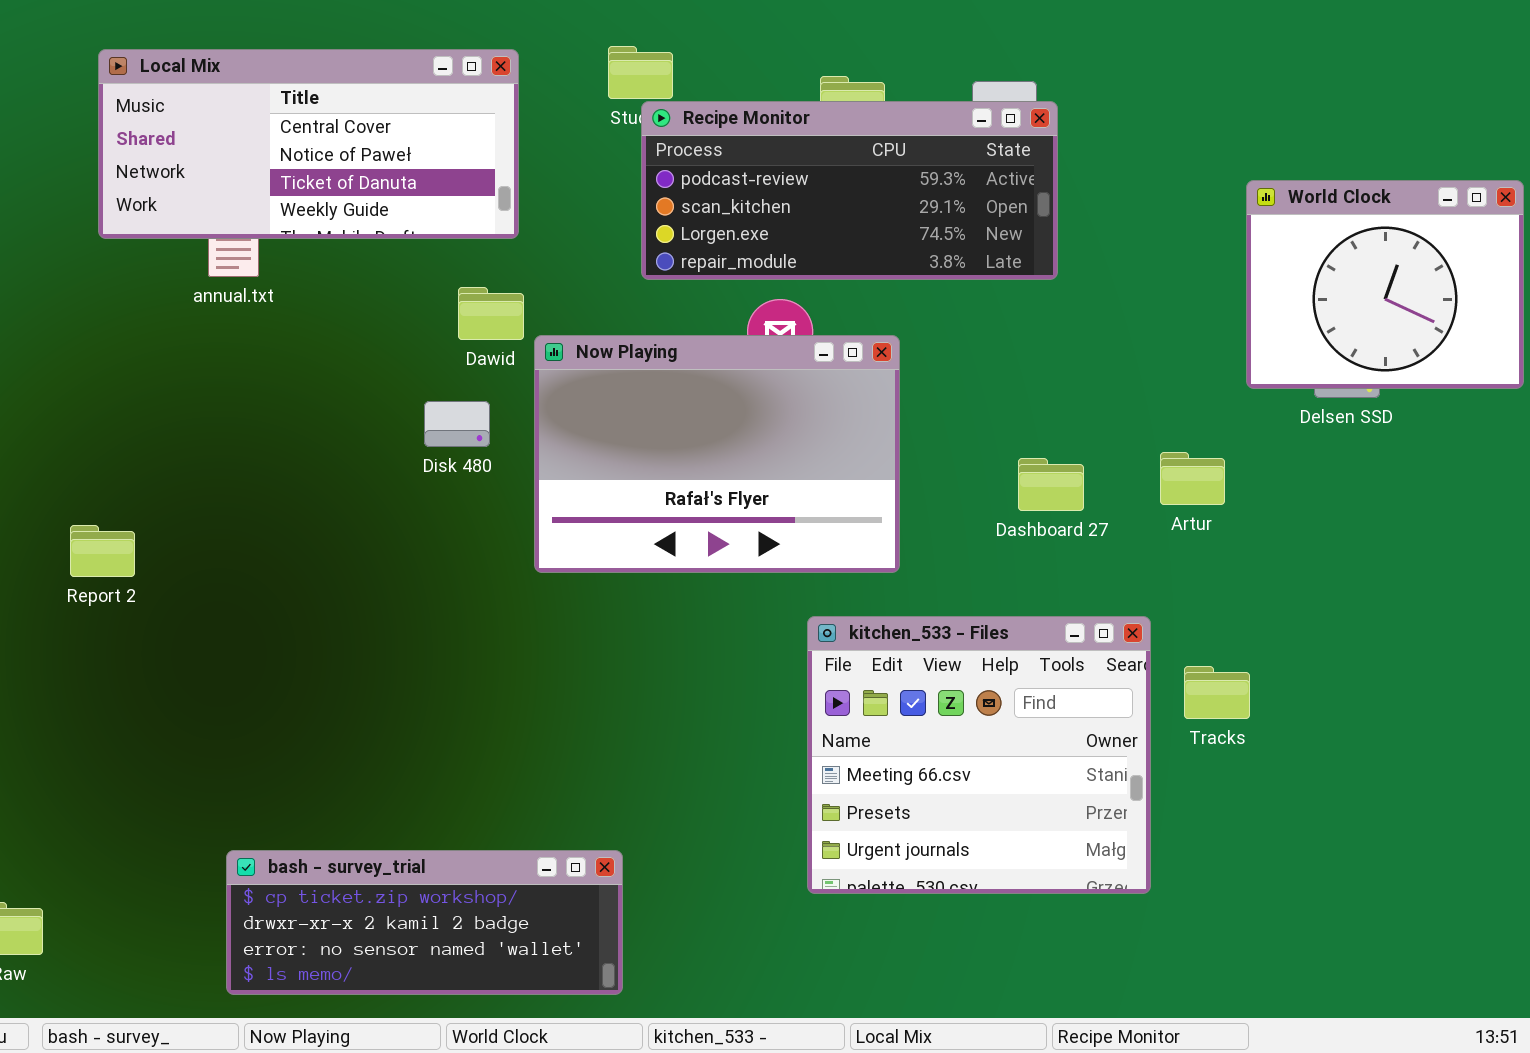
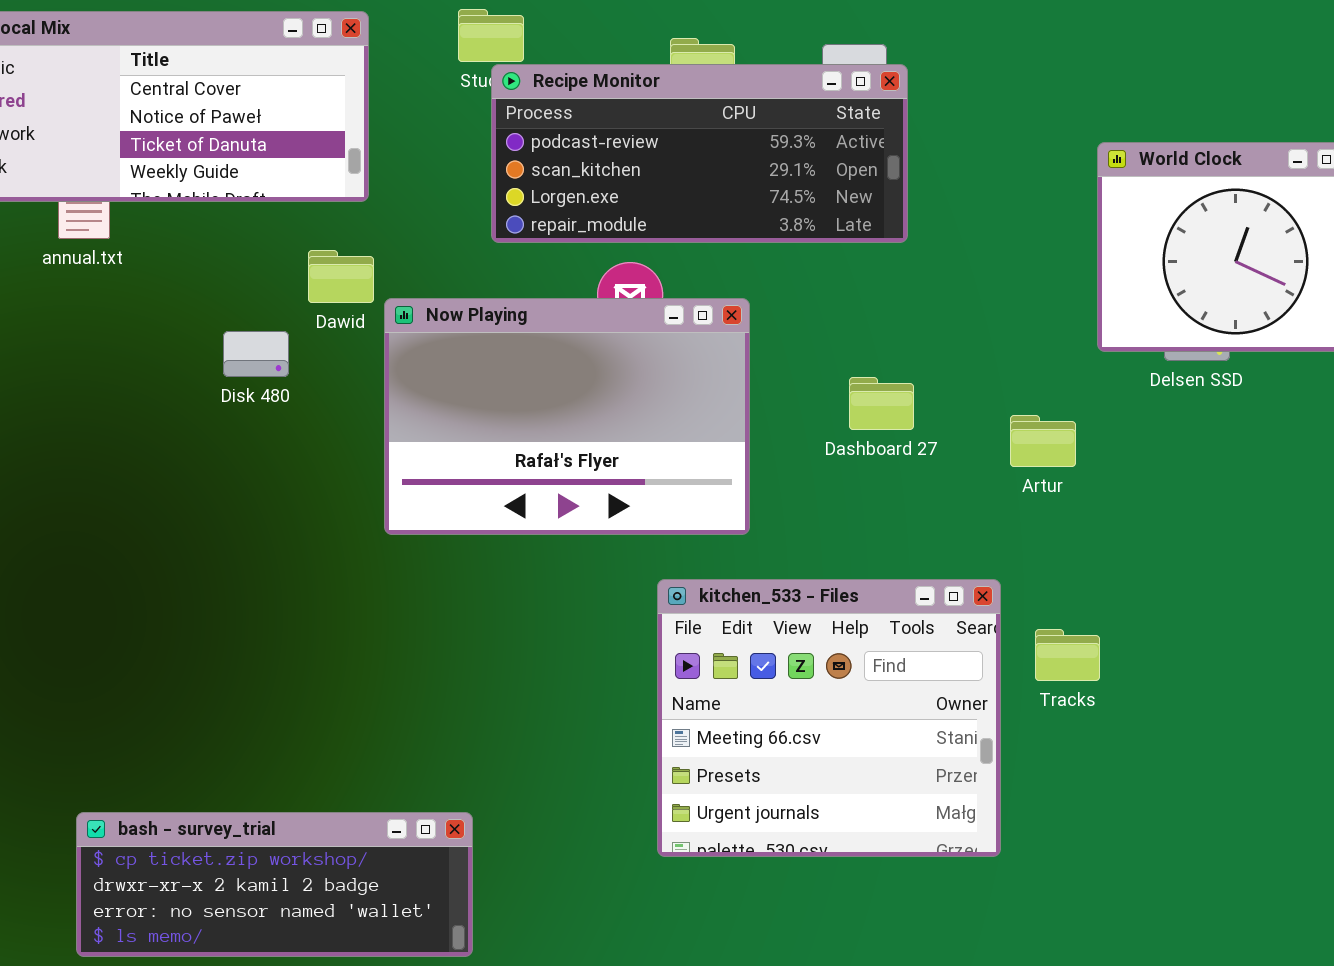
Disk 480: [424,401,490,447] -> [223,331,289,377], moved
Dashboard 27: [1018,458,1084,511] -> [849,377,914,430], moved

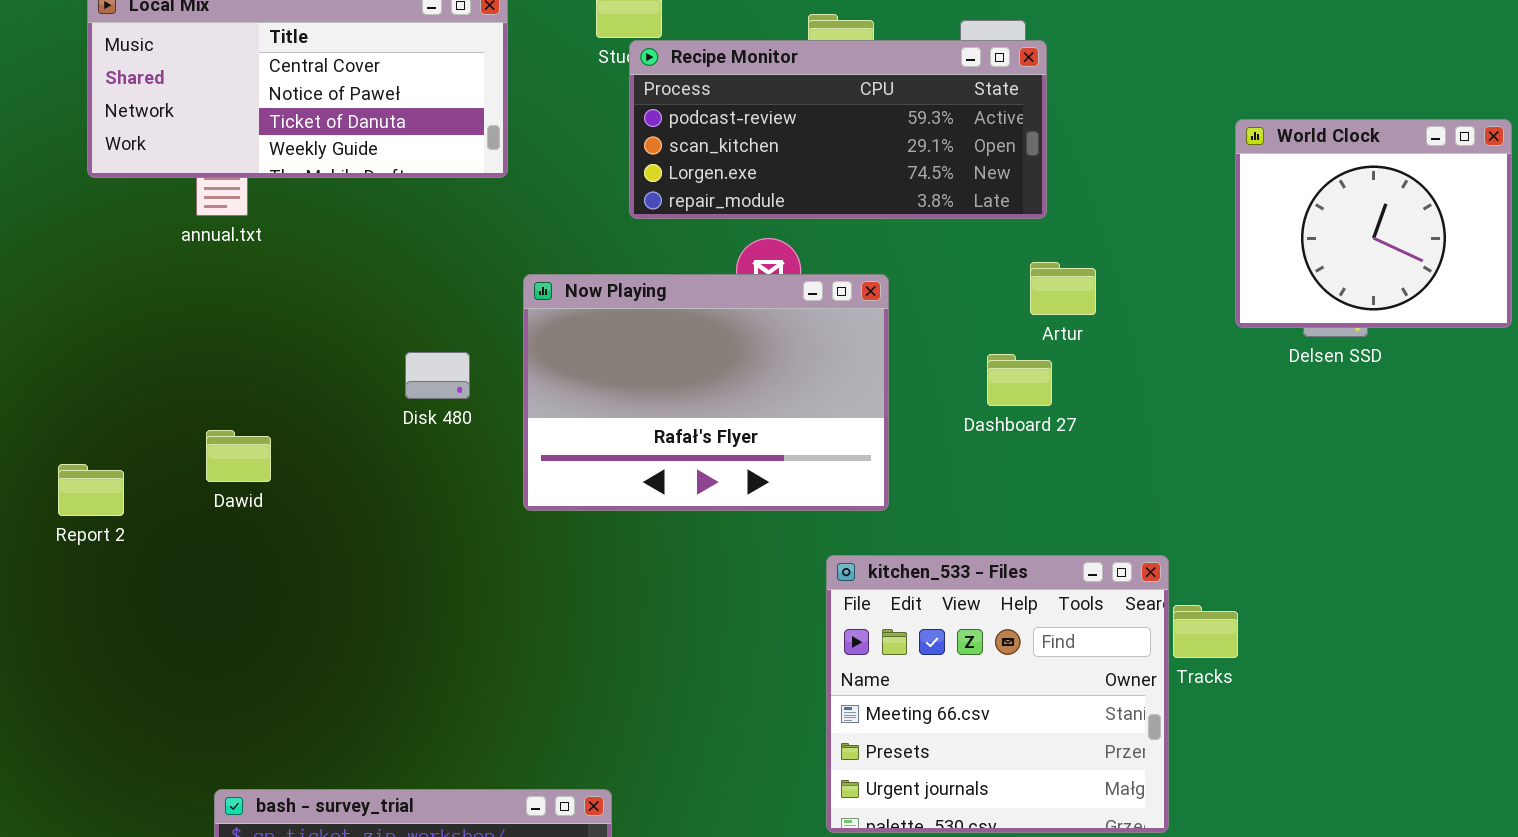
Dawid: [308,250,374,303] -> [206,430,271,482], moved
Disk 480: [223,331,289,377] -> [405,352,470,399], moved
Artur: [1010,415,1076,467] -> [1030,262,1096,315], moved
kitchen_533 - Files: [657,579,1001,857] -> [826,555,1169,833], moved

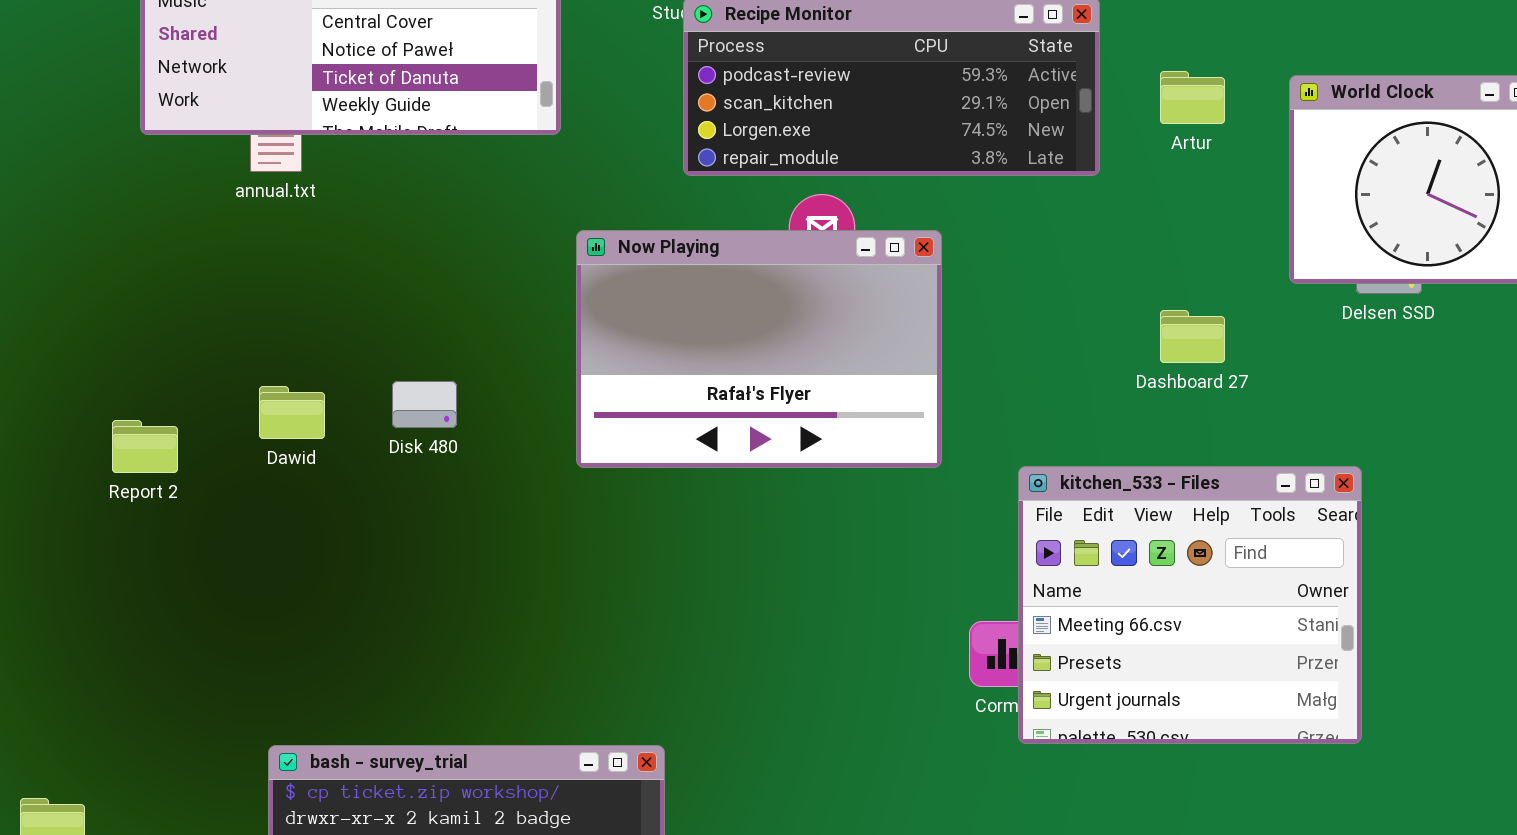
Artur: [1030,262,1096,315] -> [1160,71,1225,124], moved
Disk 480: [405,352,470,399] -> [392,381,457,428], moved
Dashboard 27: [987,354,1052,406] -> [1160,310,1225,363], moved
kitchen_533 - Files: [826,555,1169,833] -> [1018,466,1362,744], moved

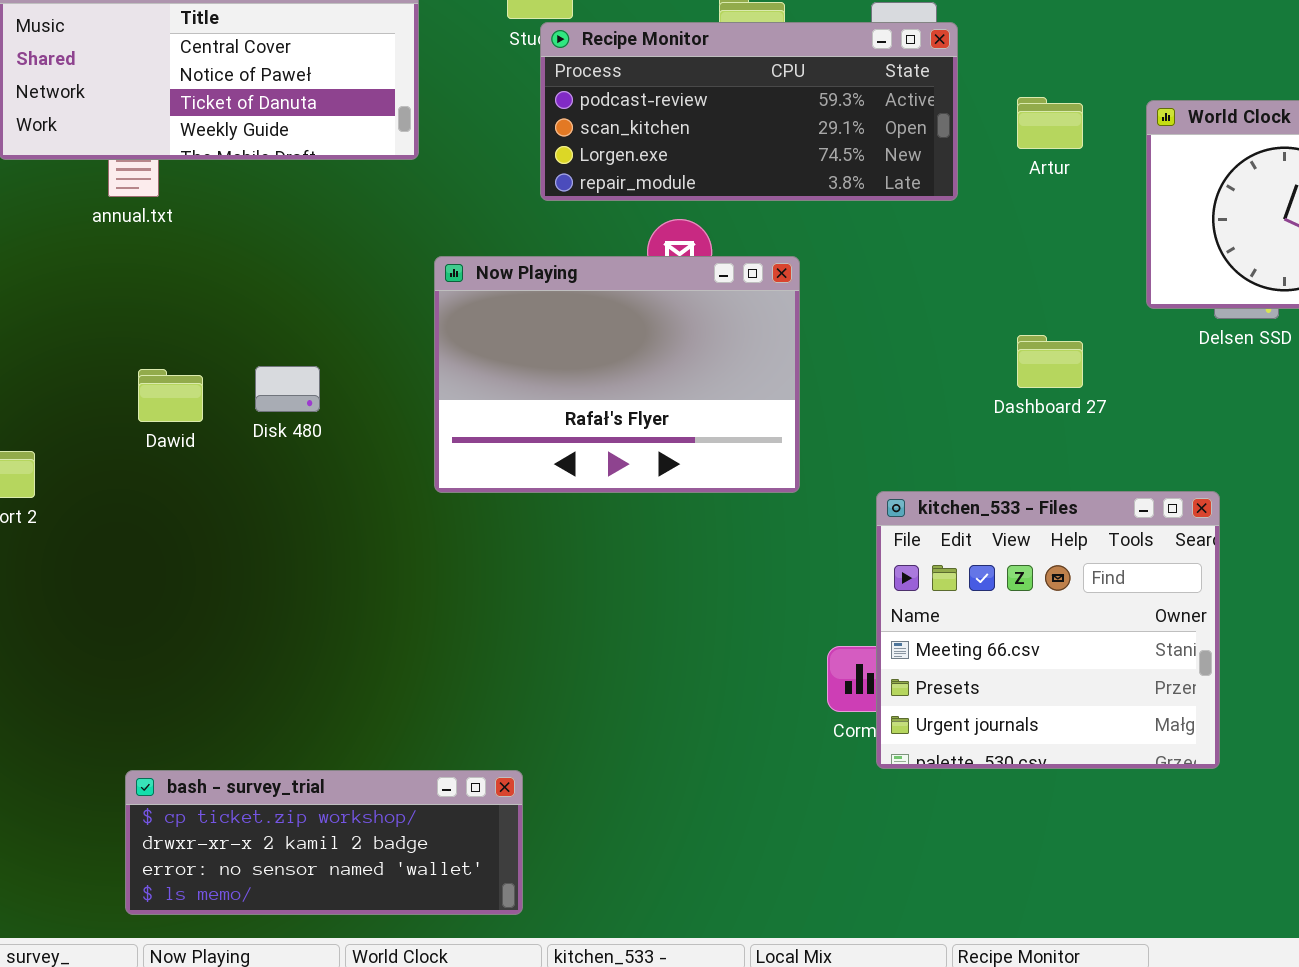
Disk 480: [392,381,457,428] -> [255,366,320,412], moved
Dawid: [259,386,325,439] -> [138,369,203,422], moved

